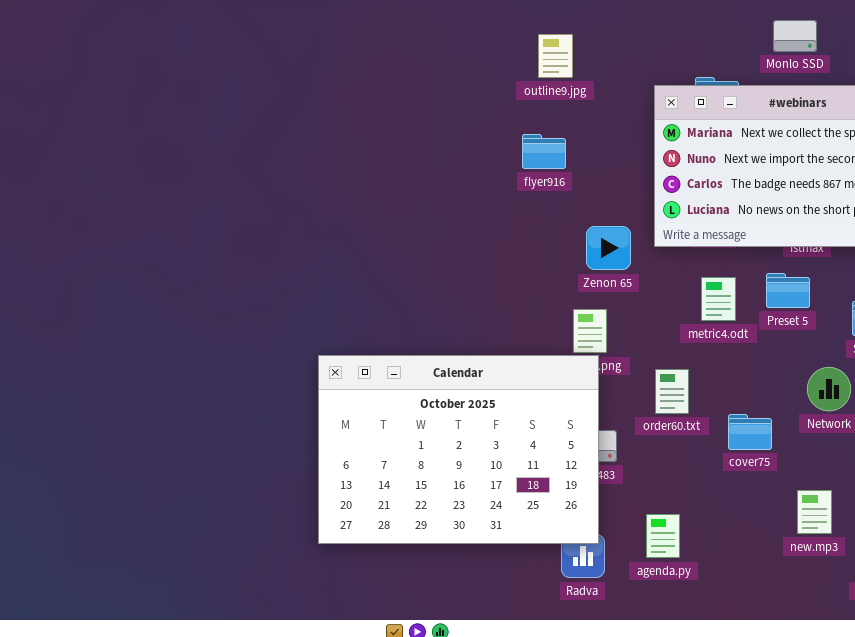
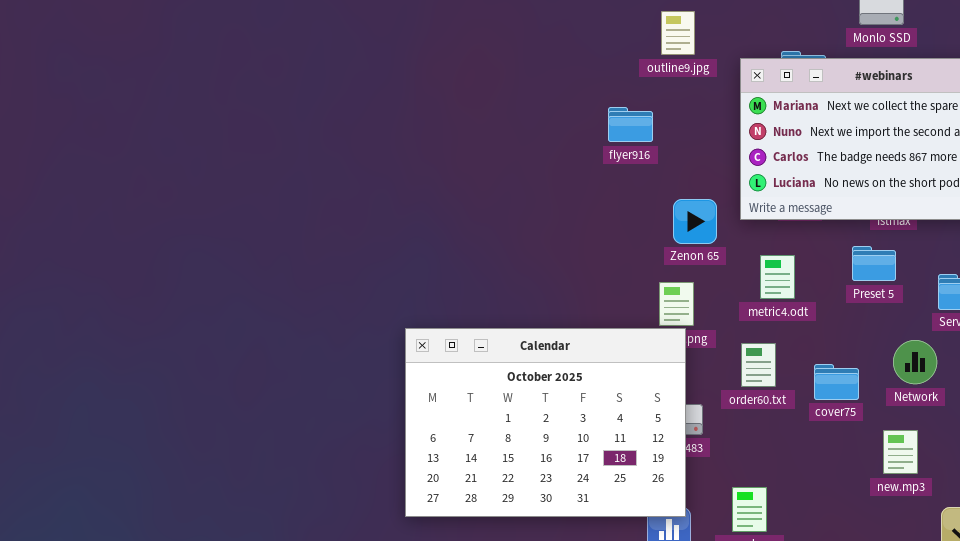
outline9.jpg: [538,34,573,78] -> [661,11,695,55], moved
metric4.odt: [701,277,736,321] -> [760,255,795,299], moved
cover75: [728,414,772,450] -> [814,364,859,400], moved
new.mp3: [797,490,832,534] -> [883,430,918,474], moved

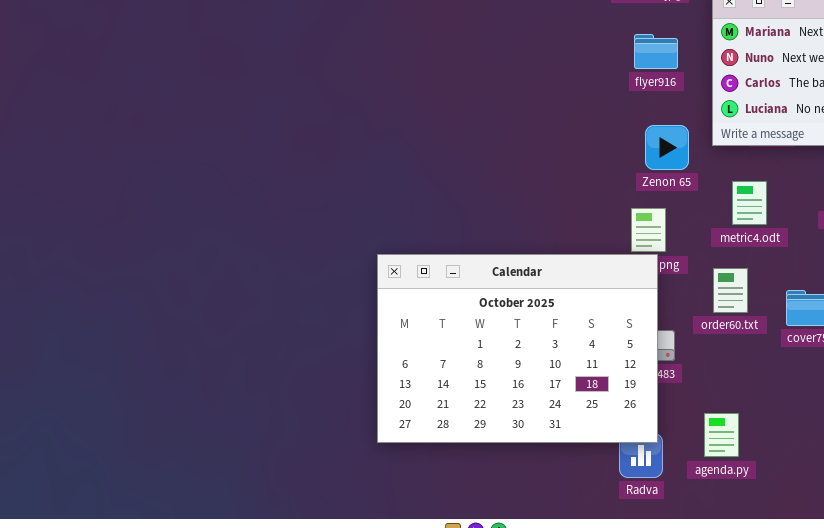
flyer916: [608,107,653,142] -> [634,34,678,69], moved

